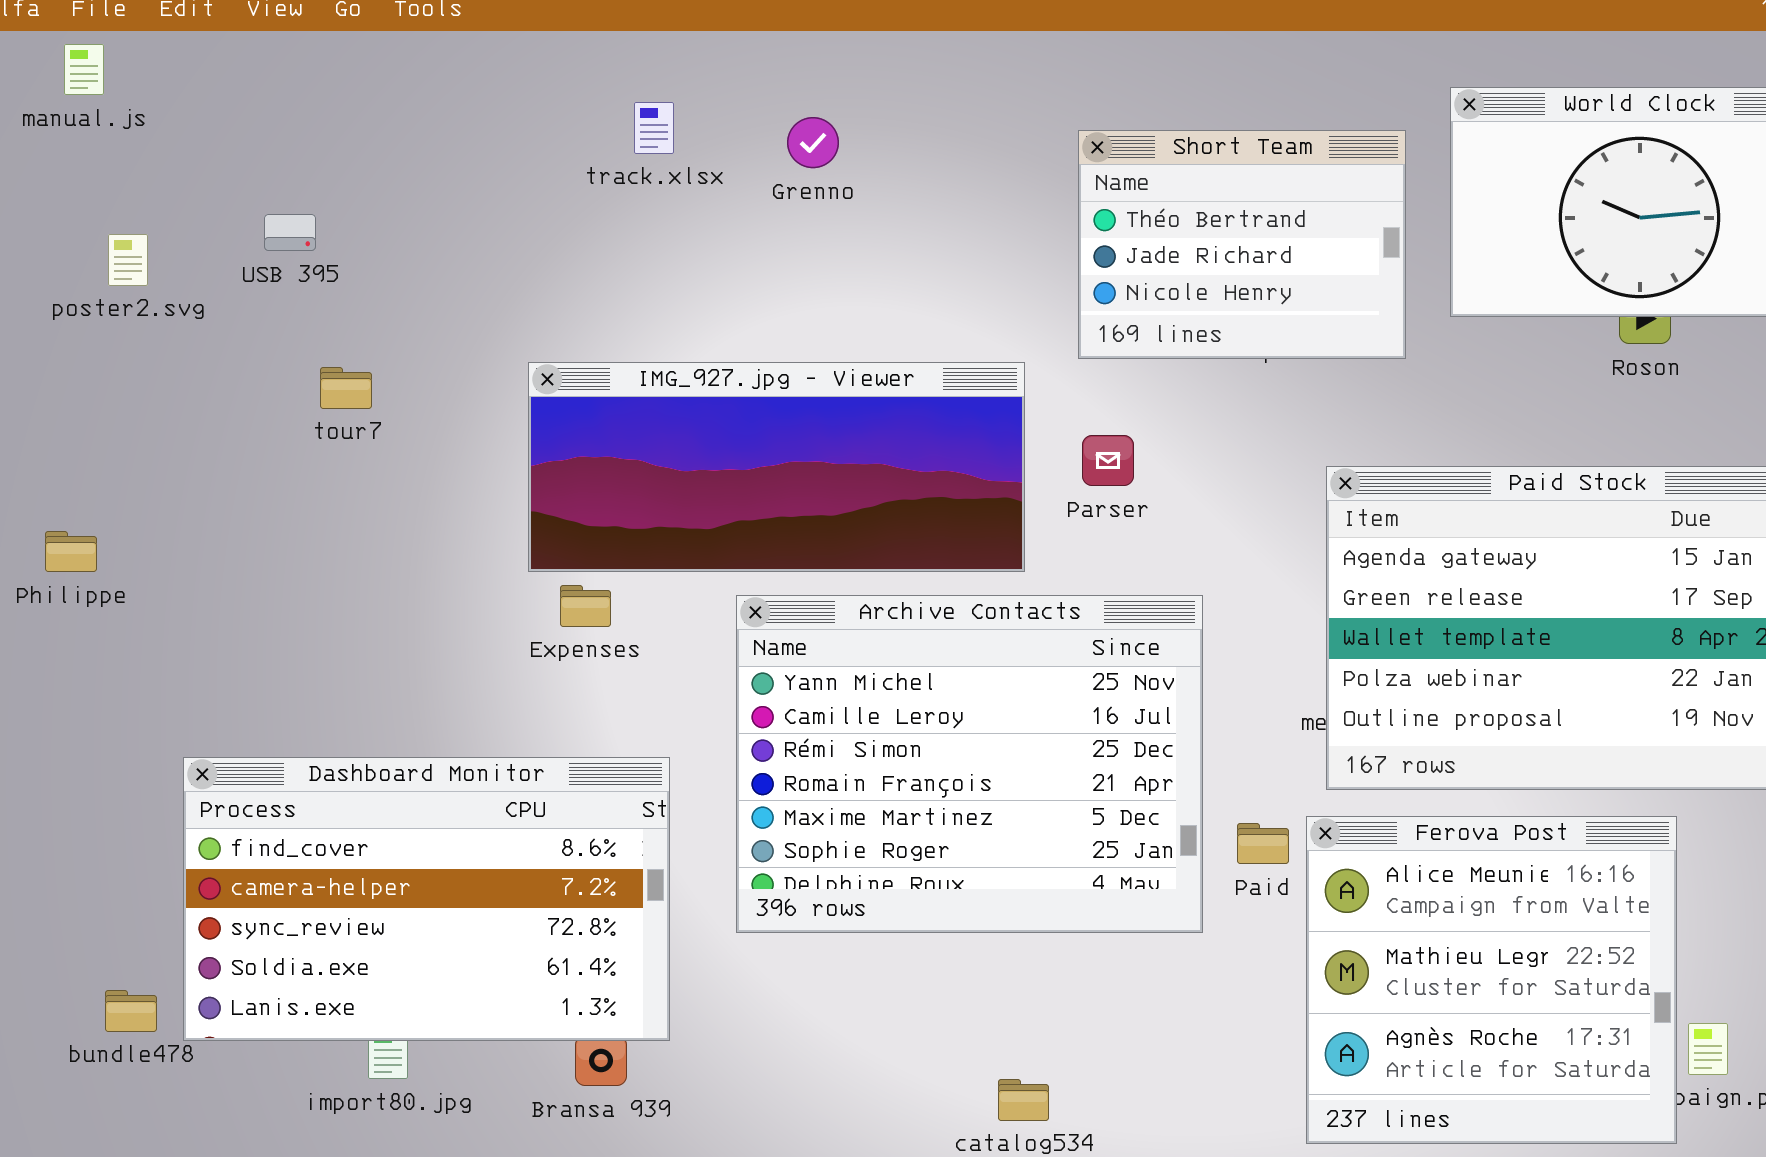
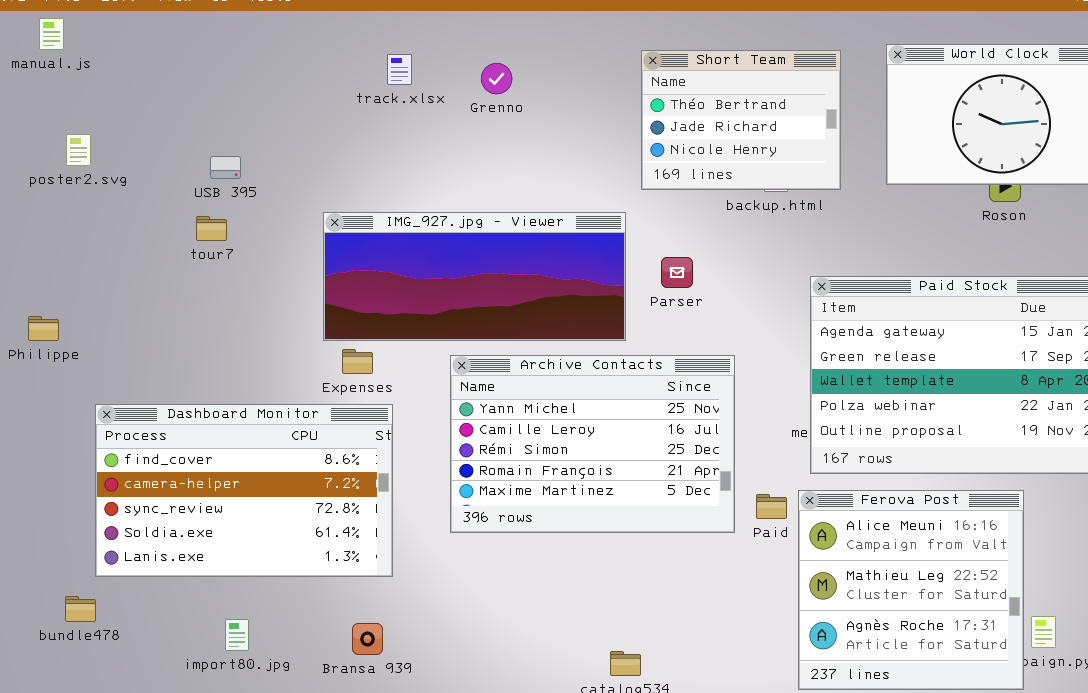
Short Team: [1078,130,1406,359] -> [641,50,841,190], moved
USB 395: [264,214,316,251] -> [210,156,241,179], moved
Archive Contacts: [736,595,1203,933] -> [450,355,735,533], resized
Dashboard Monitor: [183,757,670,1041] -> [95,404,393,577], moved

